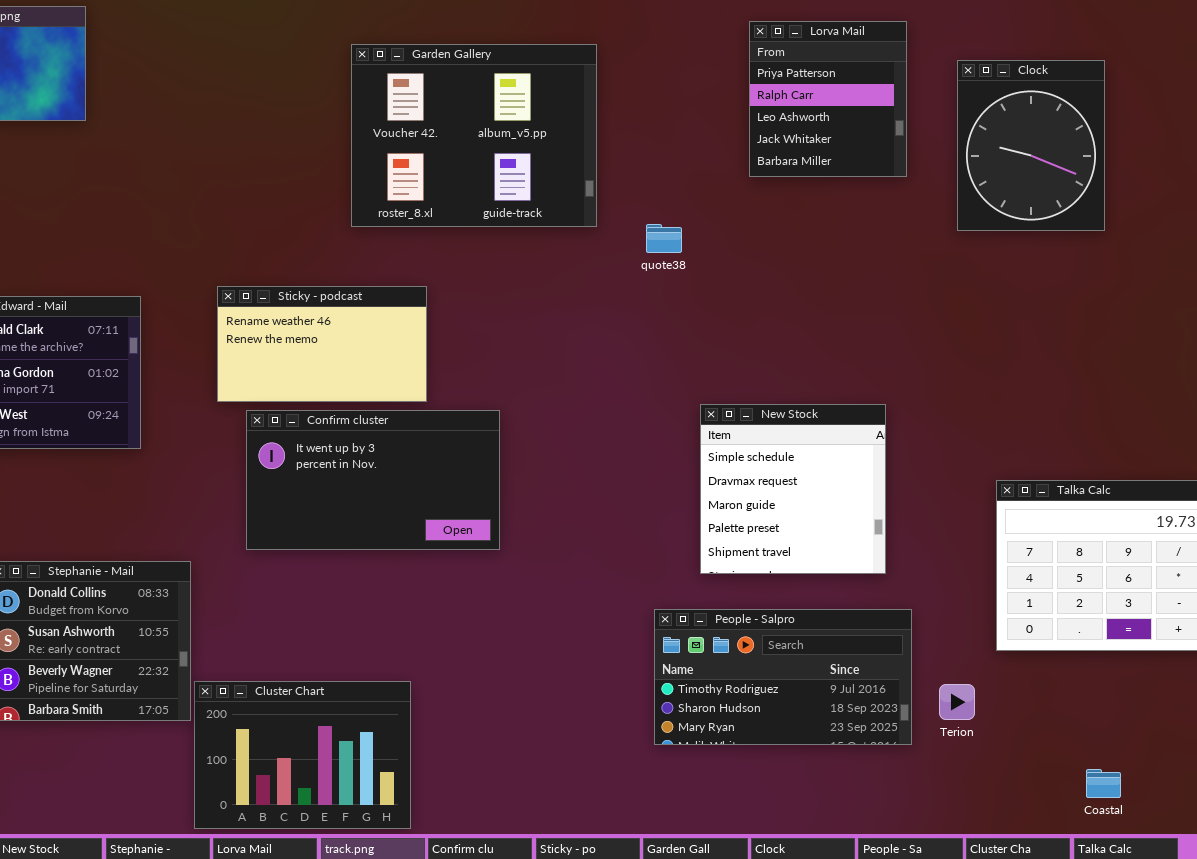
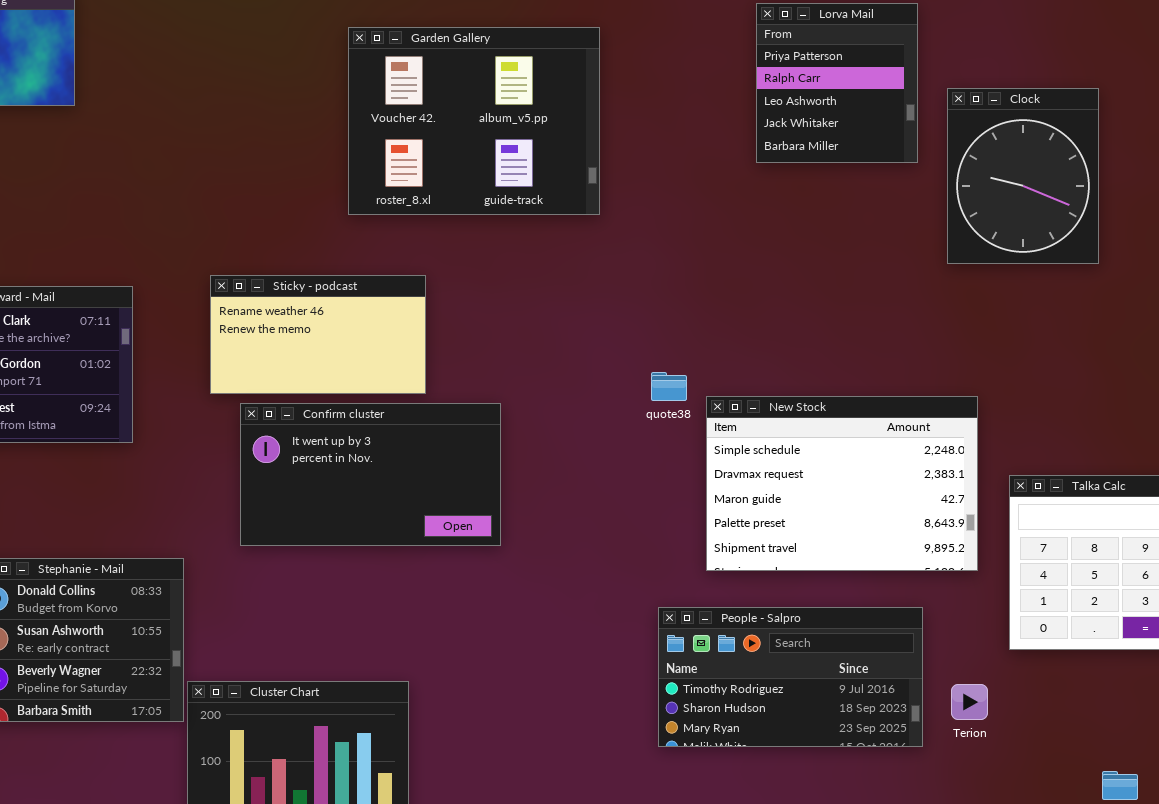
Clock: [957,60,1105,231] -> [947,88,1099,264], moved
quote38: [646,224,682,253] -> [651,372,687,401], moved
New Stock: [700,404,886,574] -> [706,396,978,571], resized

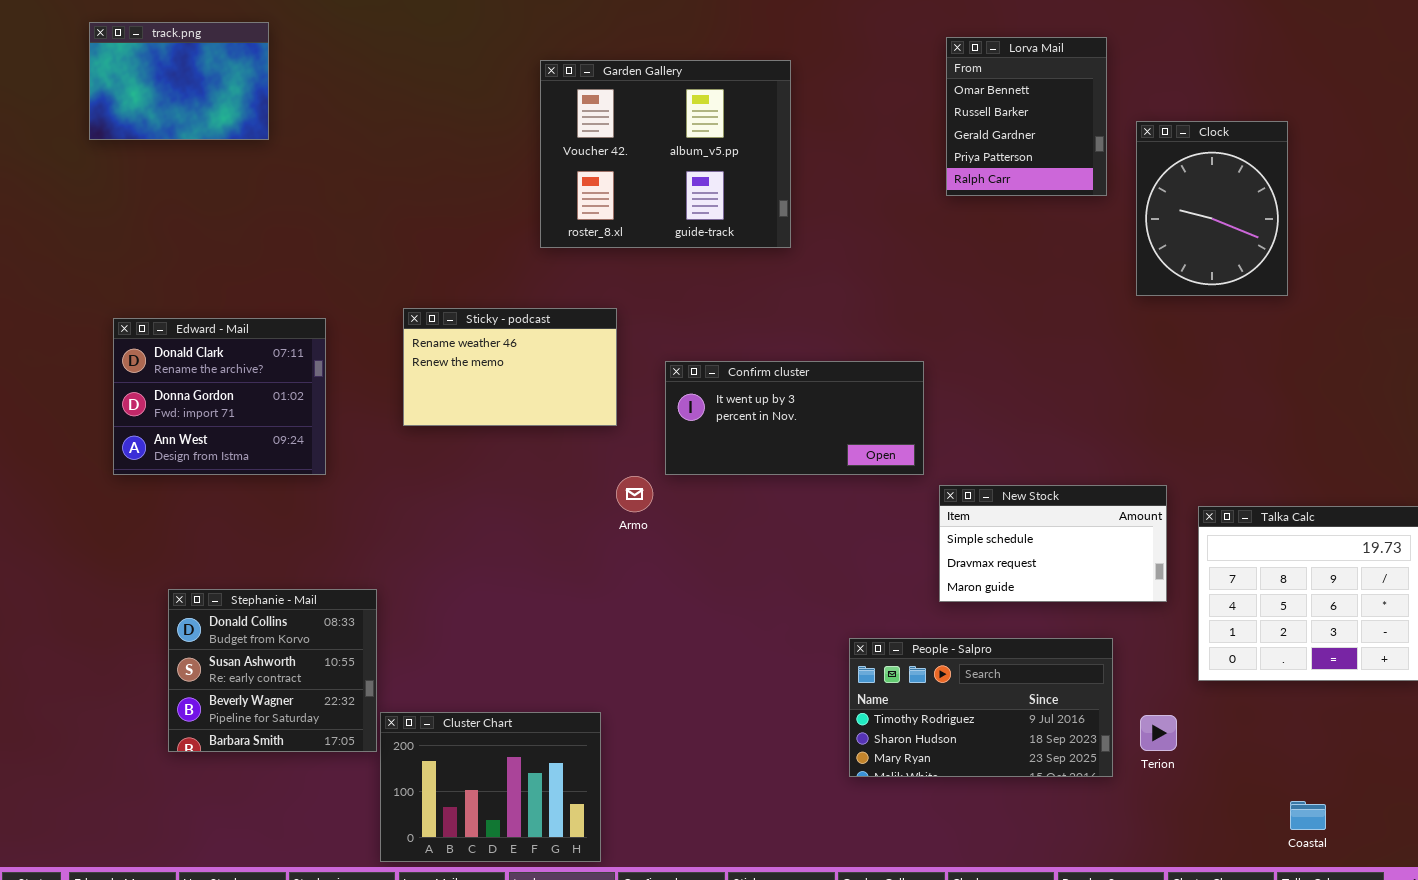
Lorva Mail: [756,3,918,163] -> [946,37,1107,196], scrolled up 3 rows
New Stock: [706,396,978,571] -> [939,485,1167,602], resized
Confirm cluster: [240,403,501,546] -> [665,361,924,475], moved, resized

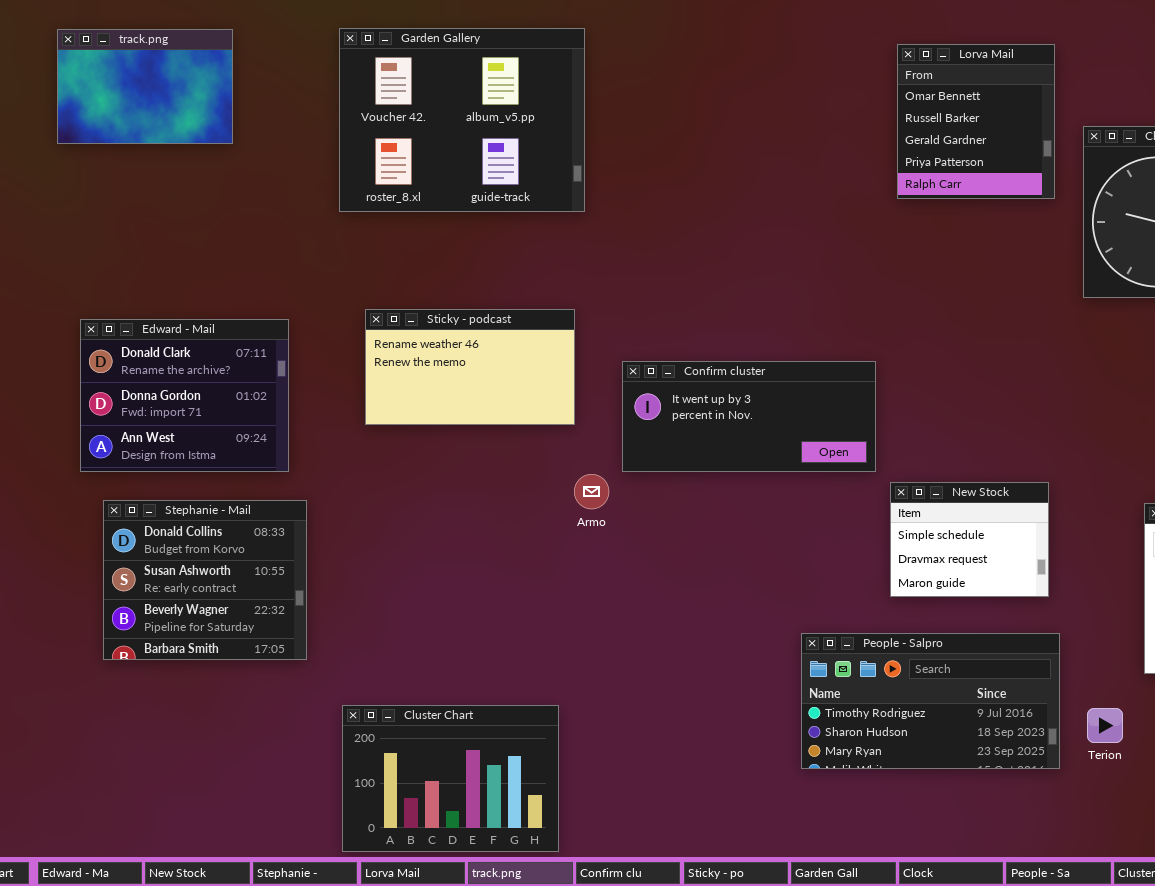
Garden Gallery: [540,60,791,248] -> [339,28,585,212], moved
New Stock: [939,485,1167,602] -> [890,482,1049,597], resized
Stephanie - Mail: [168,589,377,752] -> [103,500,307,660], moved

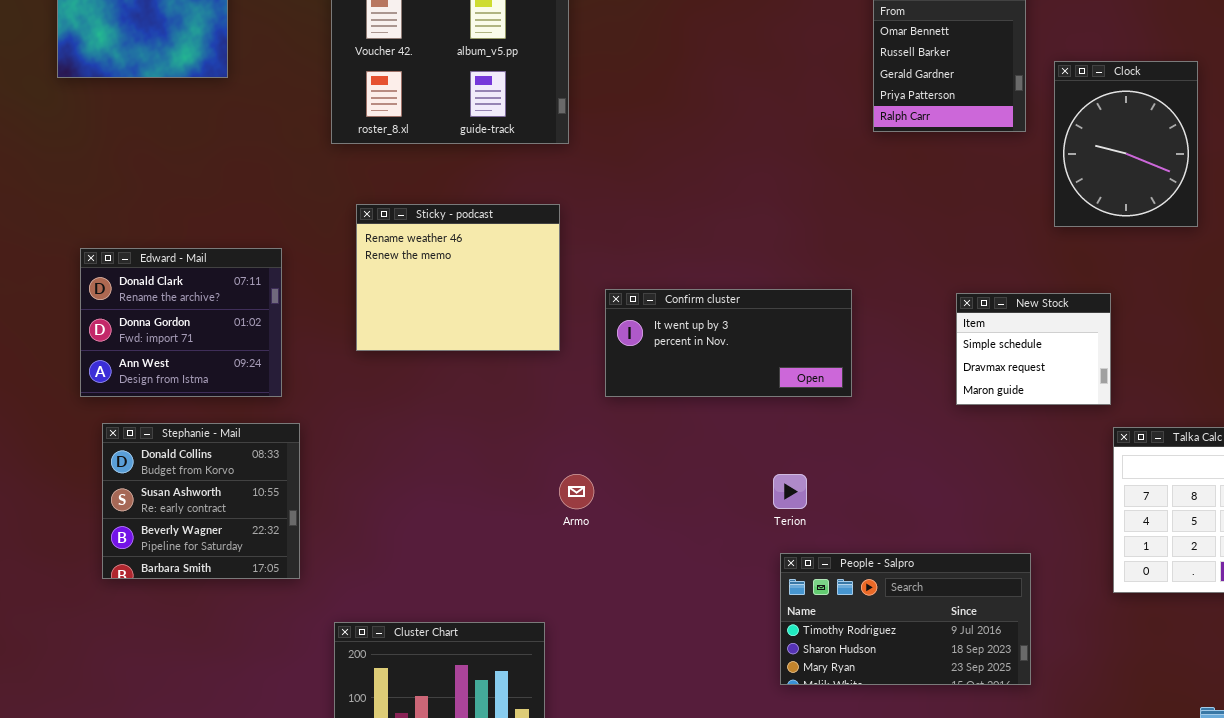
Sticky - podcast: [365,309,575,425] -> [356,204,560,351], resized
Armo: [574,474,609,509] -> [559,474,594,509], moved
New Stock: [890,482,1049,597] -> [956,293,1111,405], moved
Terion: [1087,708,1123,743] -> [773,474,807,509], moved

